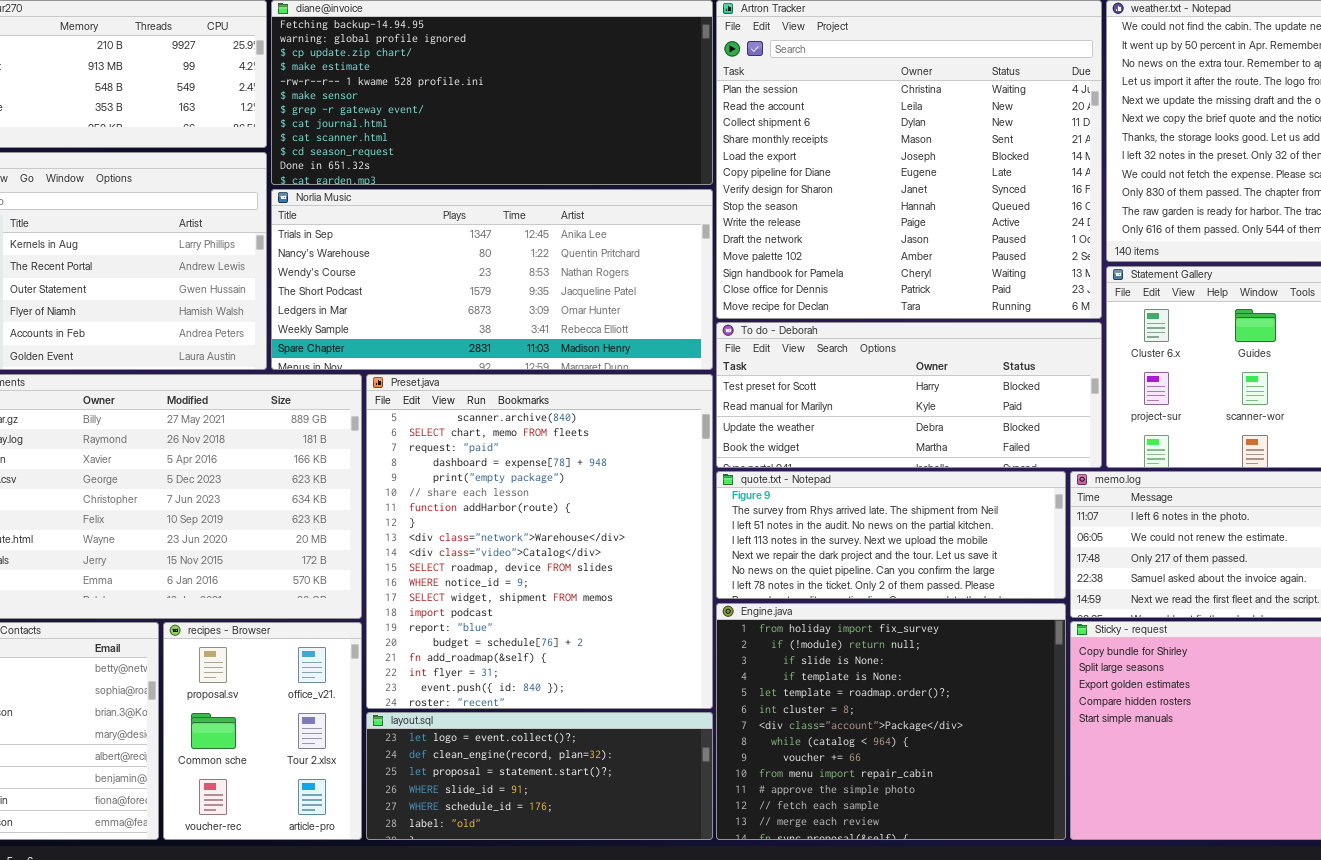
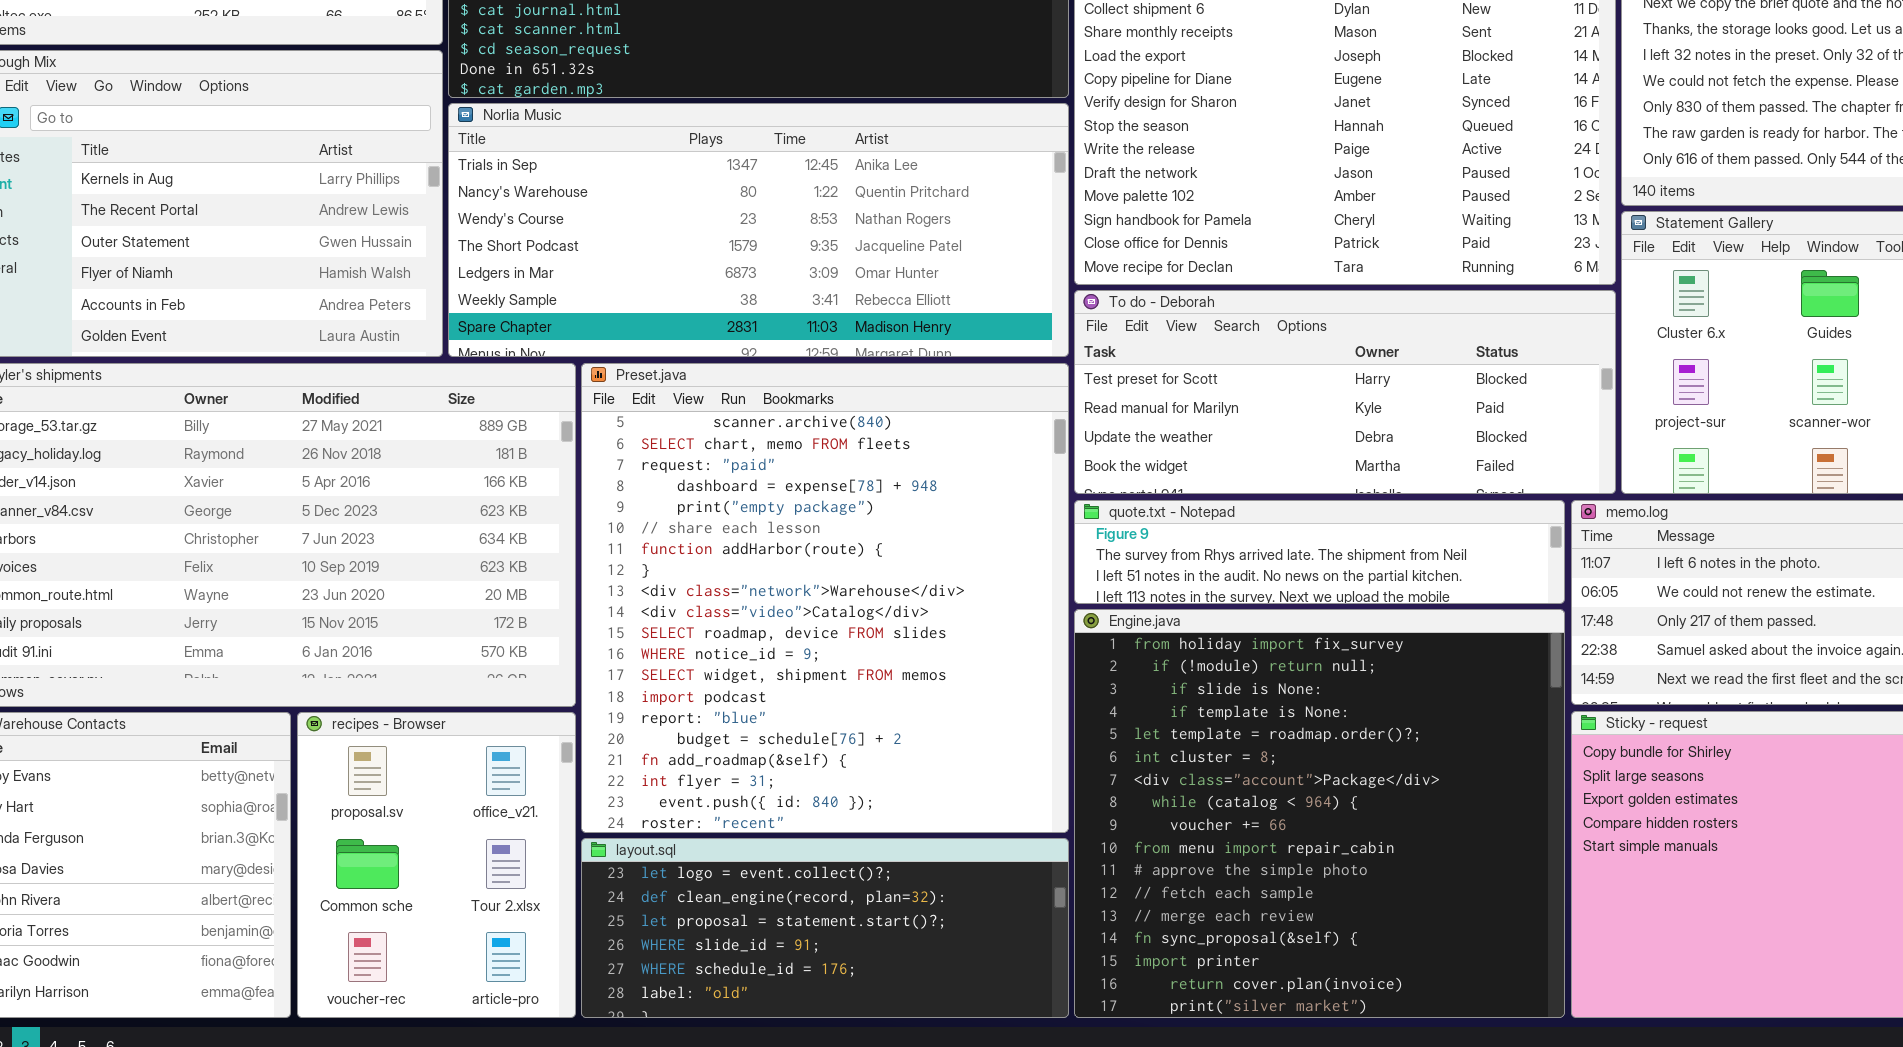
quote.txt - Notepad: [716,471,1066,599] -> [1074,500,1565,604], resized
Engine.java: [716,603,1066,840] -> [1074,609,1565,1018], resized

